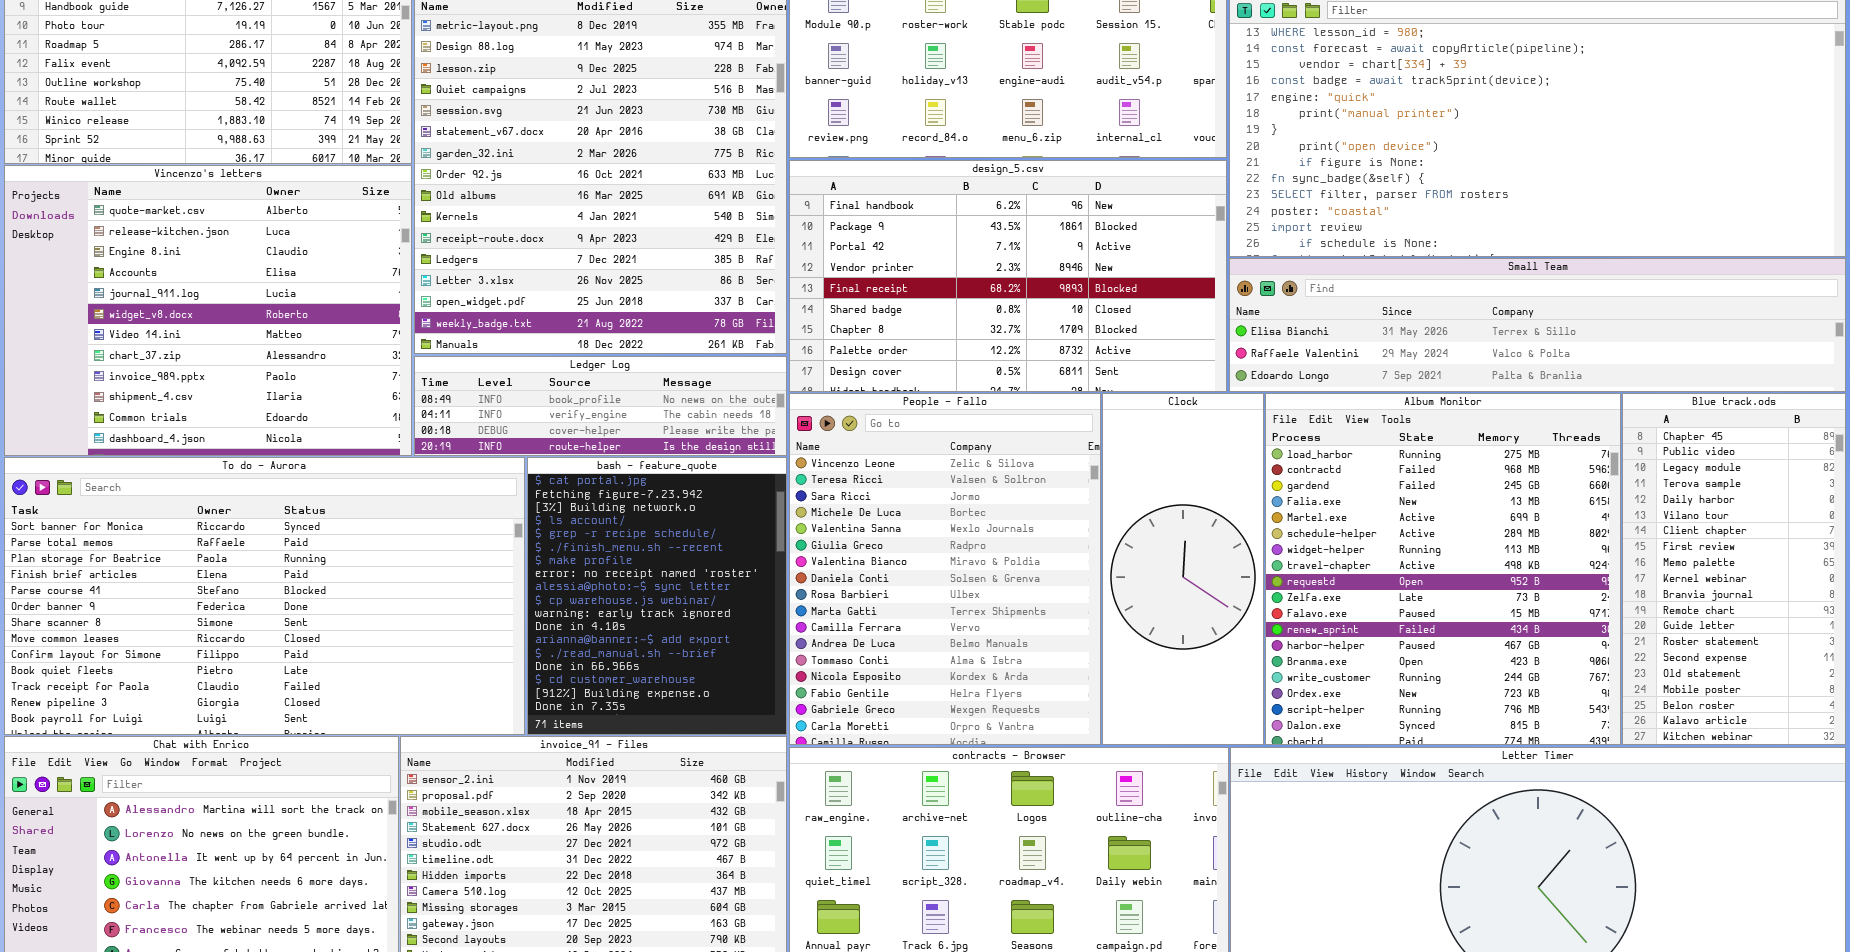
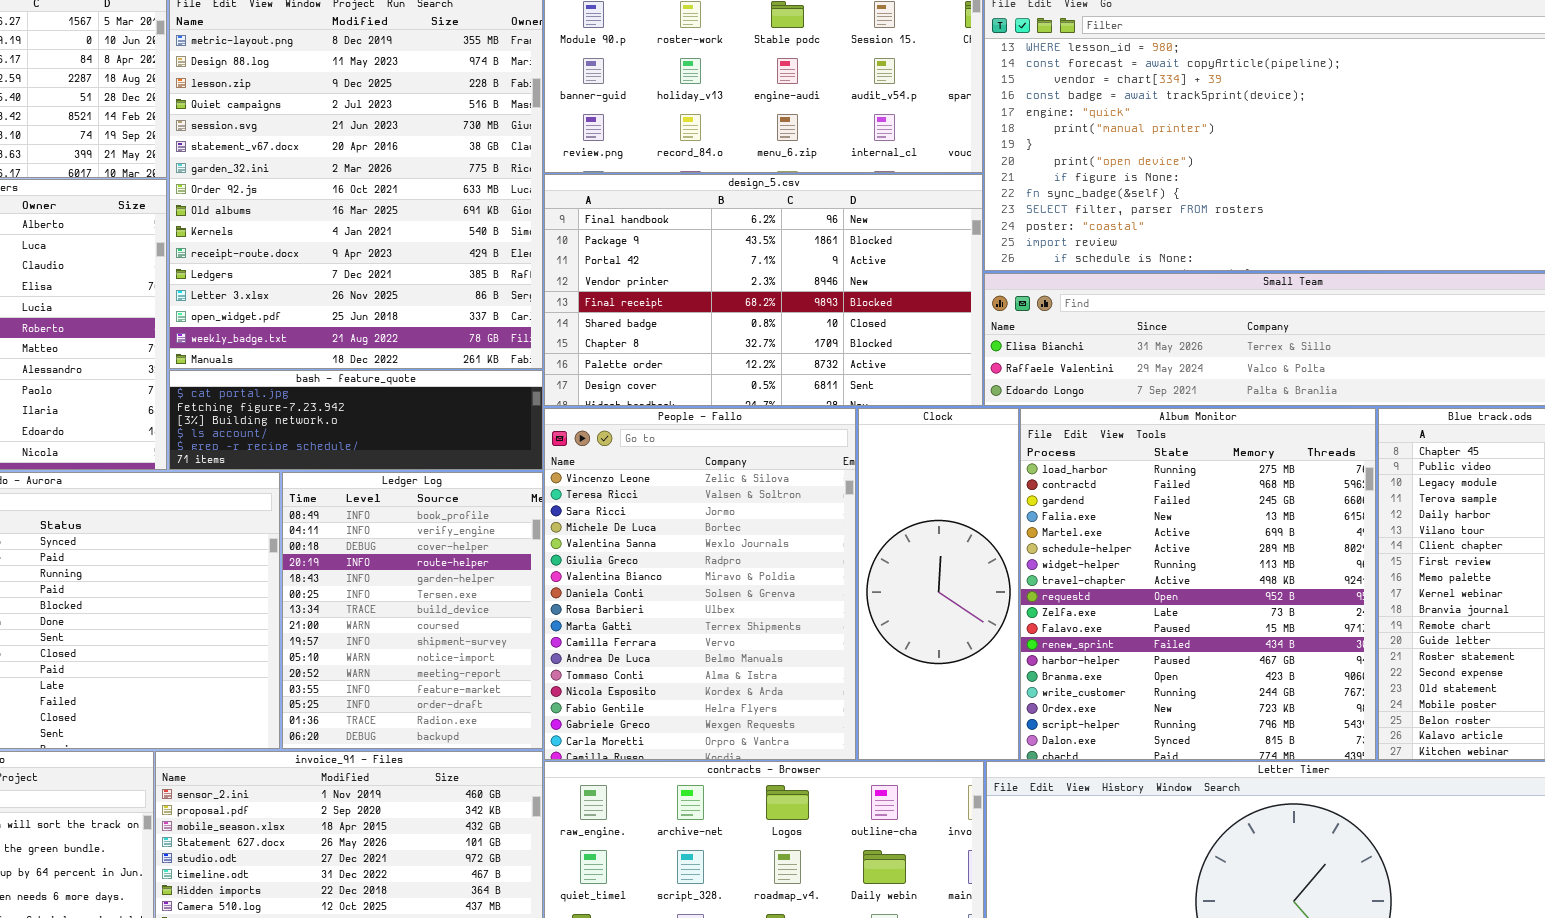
Ledger Log: [414,356,787,456] -> [282,472,543,749], moved, resized
bash - feature_quote: [527,457,787,735] -> [169,370,543,470], moved, resized

